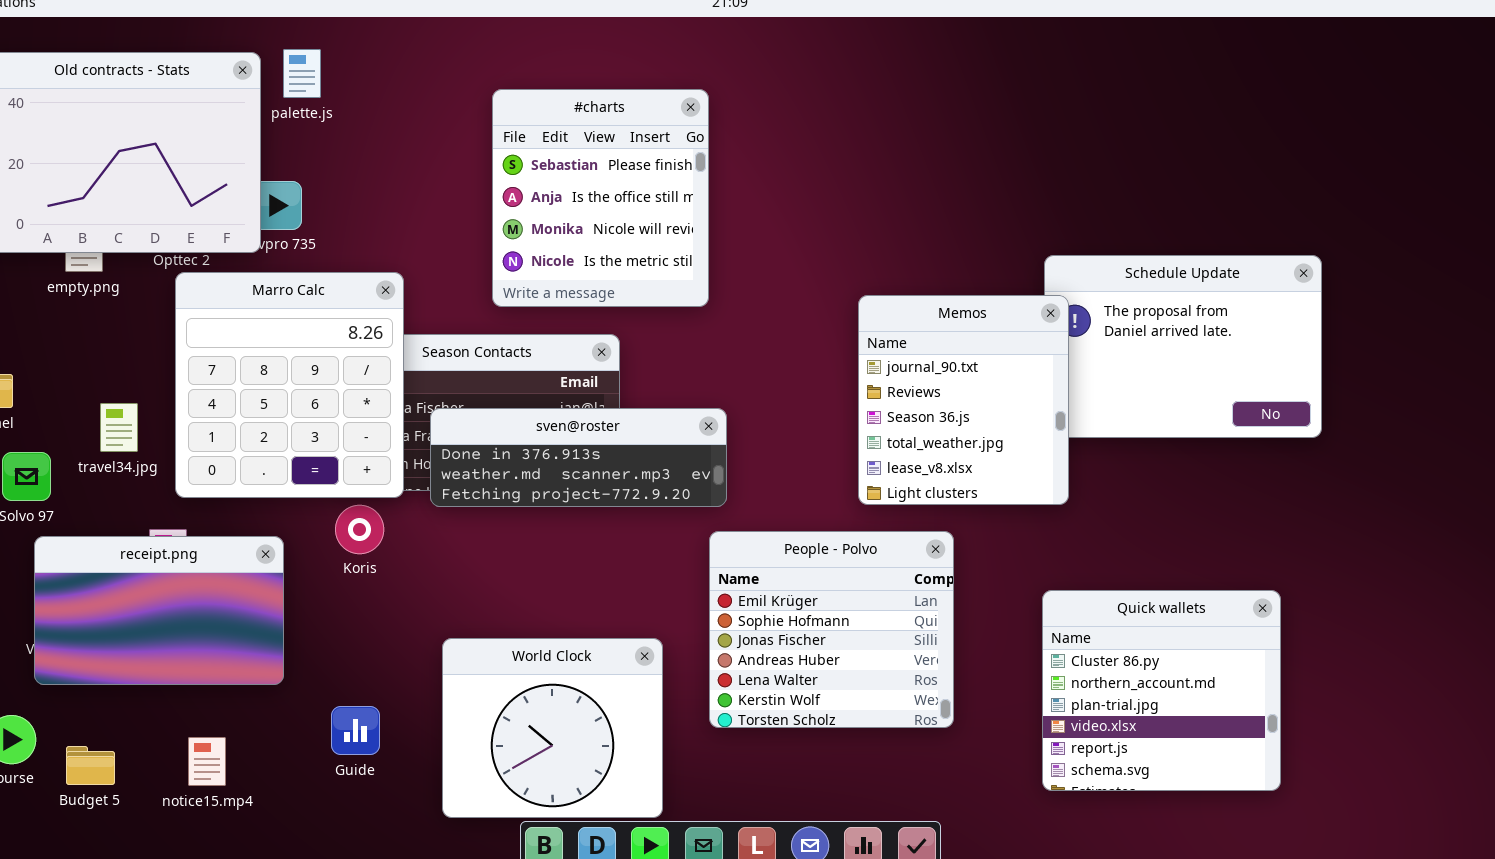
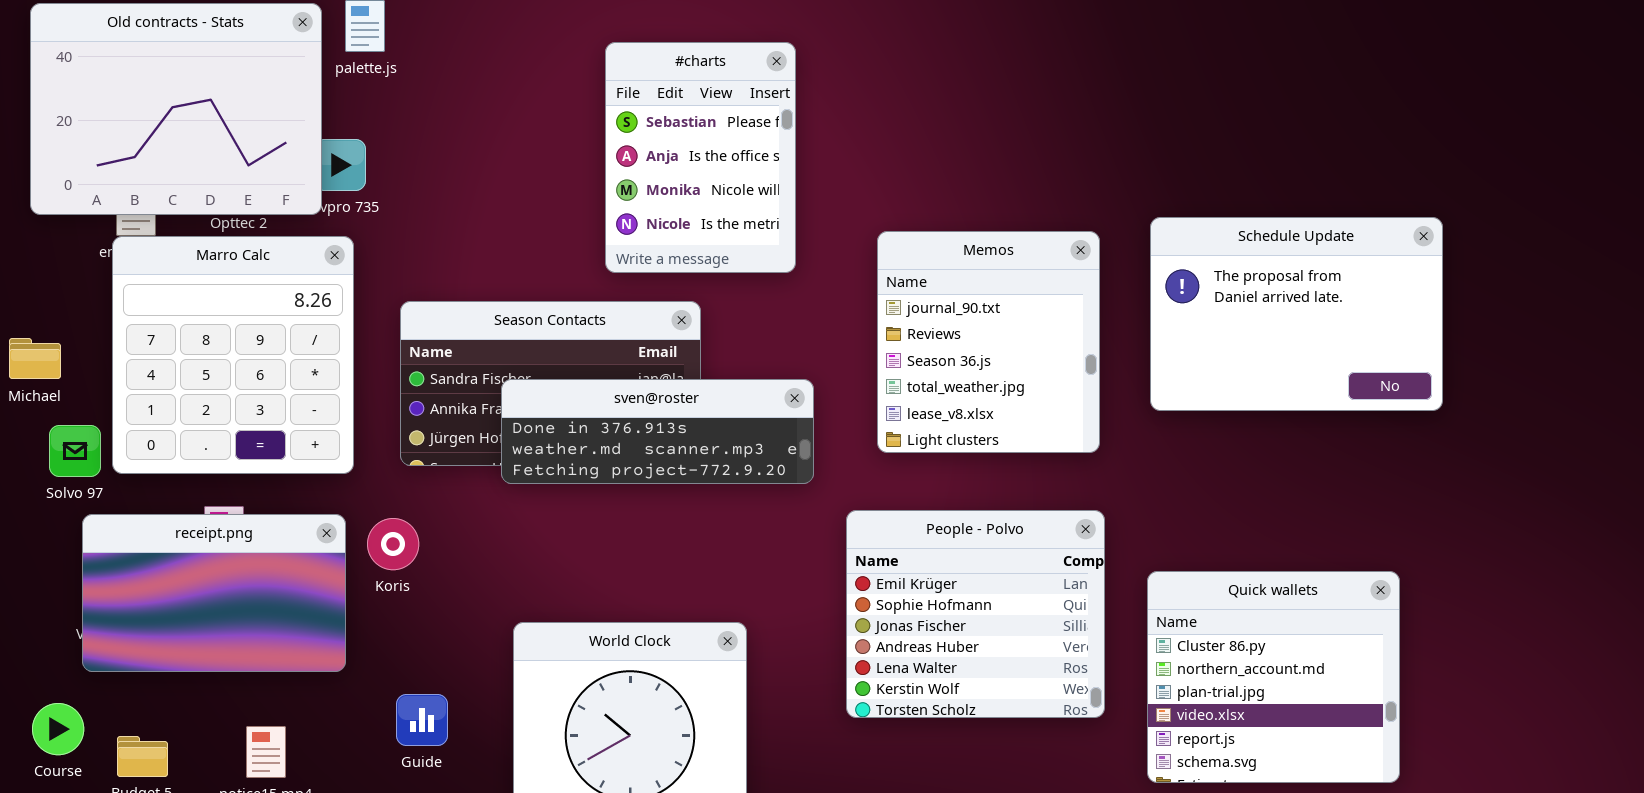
#charts: [492,89,709,307] -> [605,42,796,273], resized
Marro Calc: [175,272,404,498] -> [112,236,354,474], moved
Memos: [858,295,1069,505] -> [877,231,1100,453], moved
Koris: [335,505,384,554] -> [367,518,419,570], moved
People - Polvo: [709,531,954,728] -> [846,510,1105,718], moved

